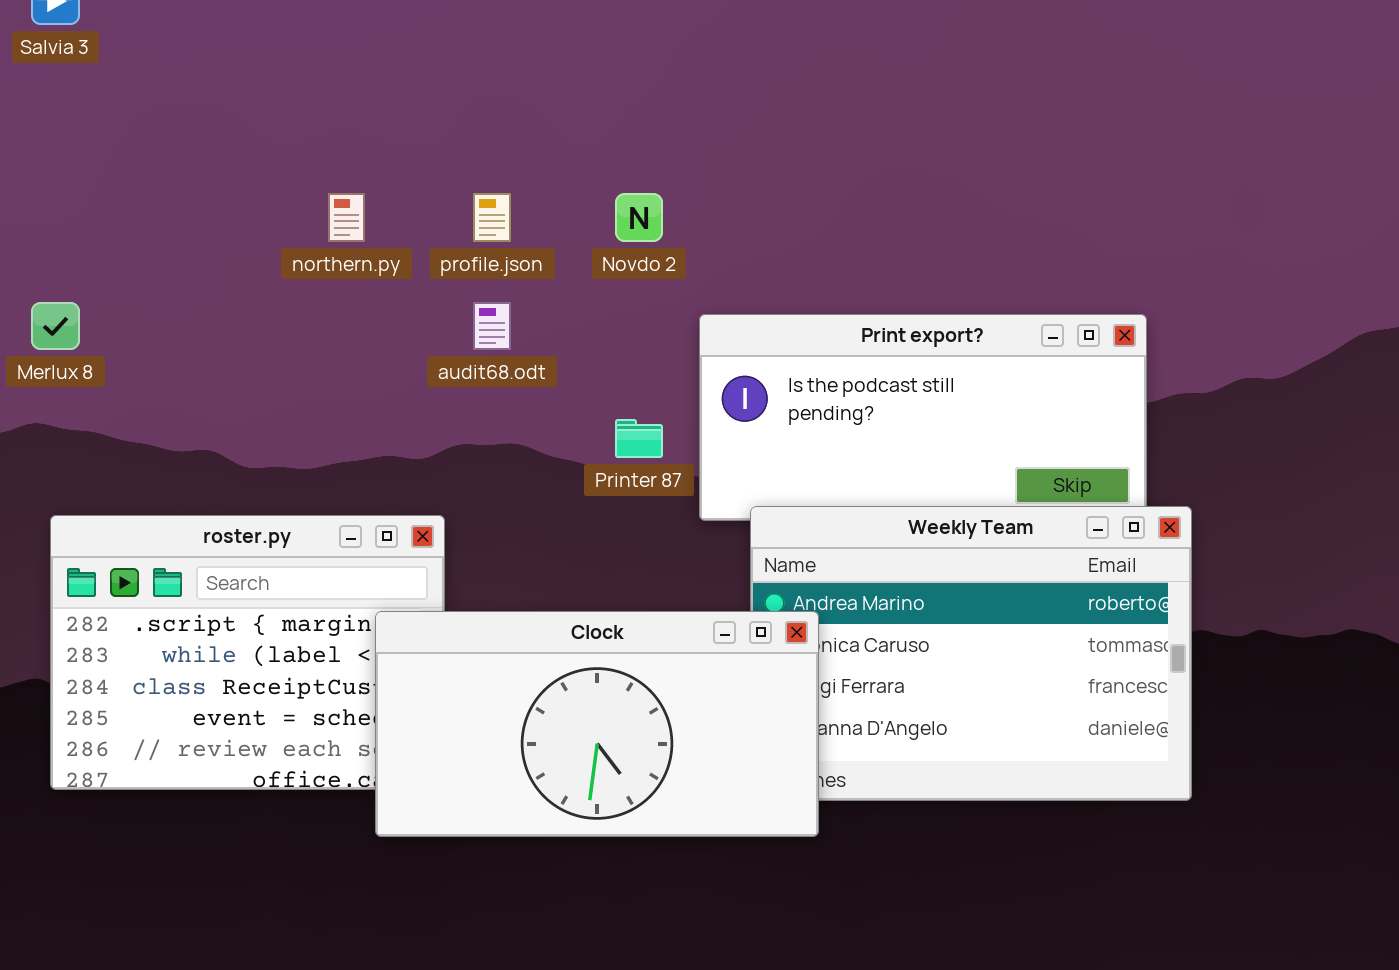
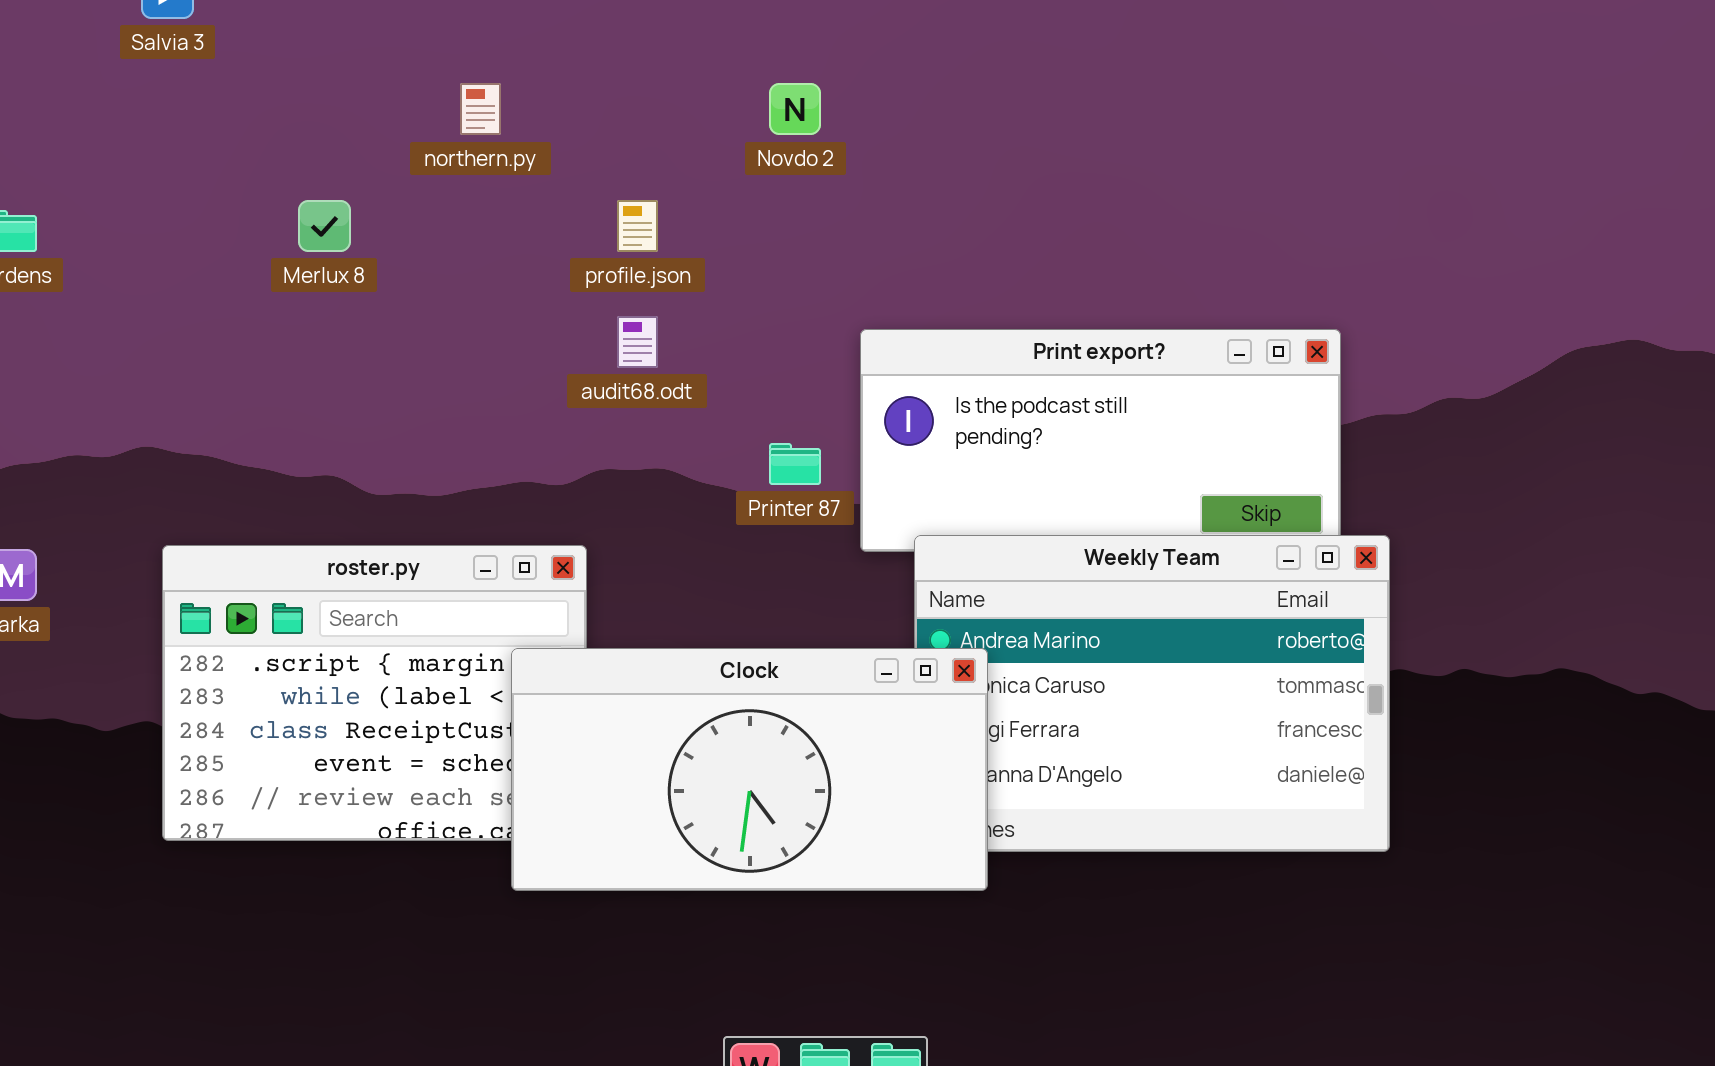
northern.py: [328,193,365,242] -> [460,83,501,135], moved
Novdo 2: [615,193,663,242] -> [769,83,821,135], moved
Merlux 8: [31,302,80,350] -> [298,200,351,252], moved

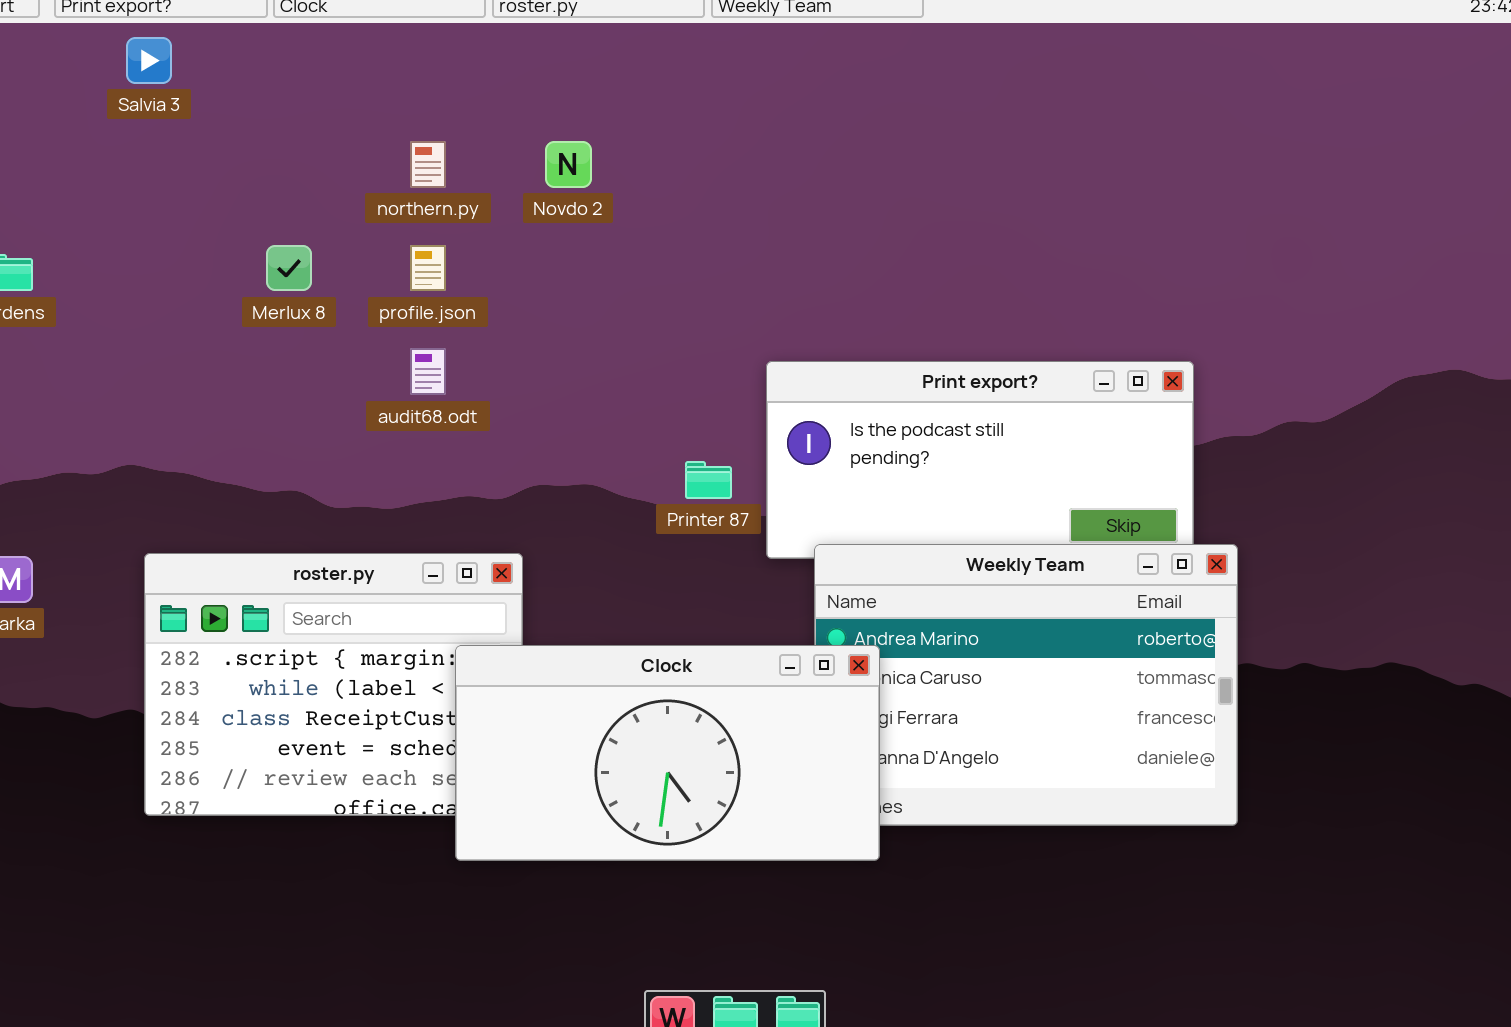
Novdo 2: [769,83,821,135] -> [545,141,592,188], moved
profile.json: [617,200,658,252] -> [410,245,446,291], moved
audit68.odt: [617,316,658,368] -> [410,348,446,395], moved

